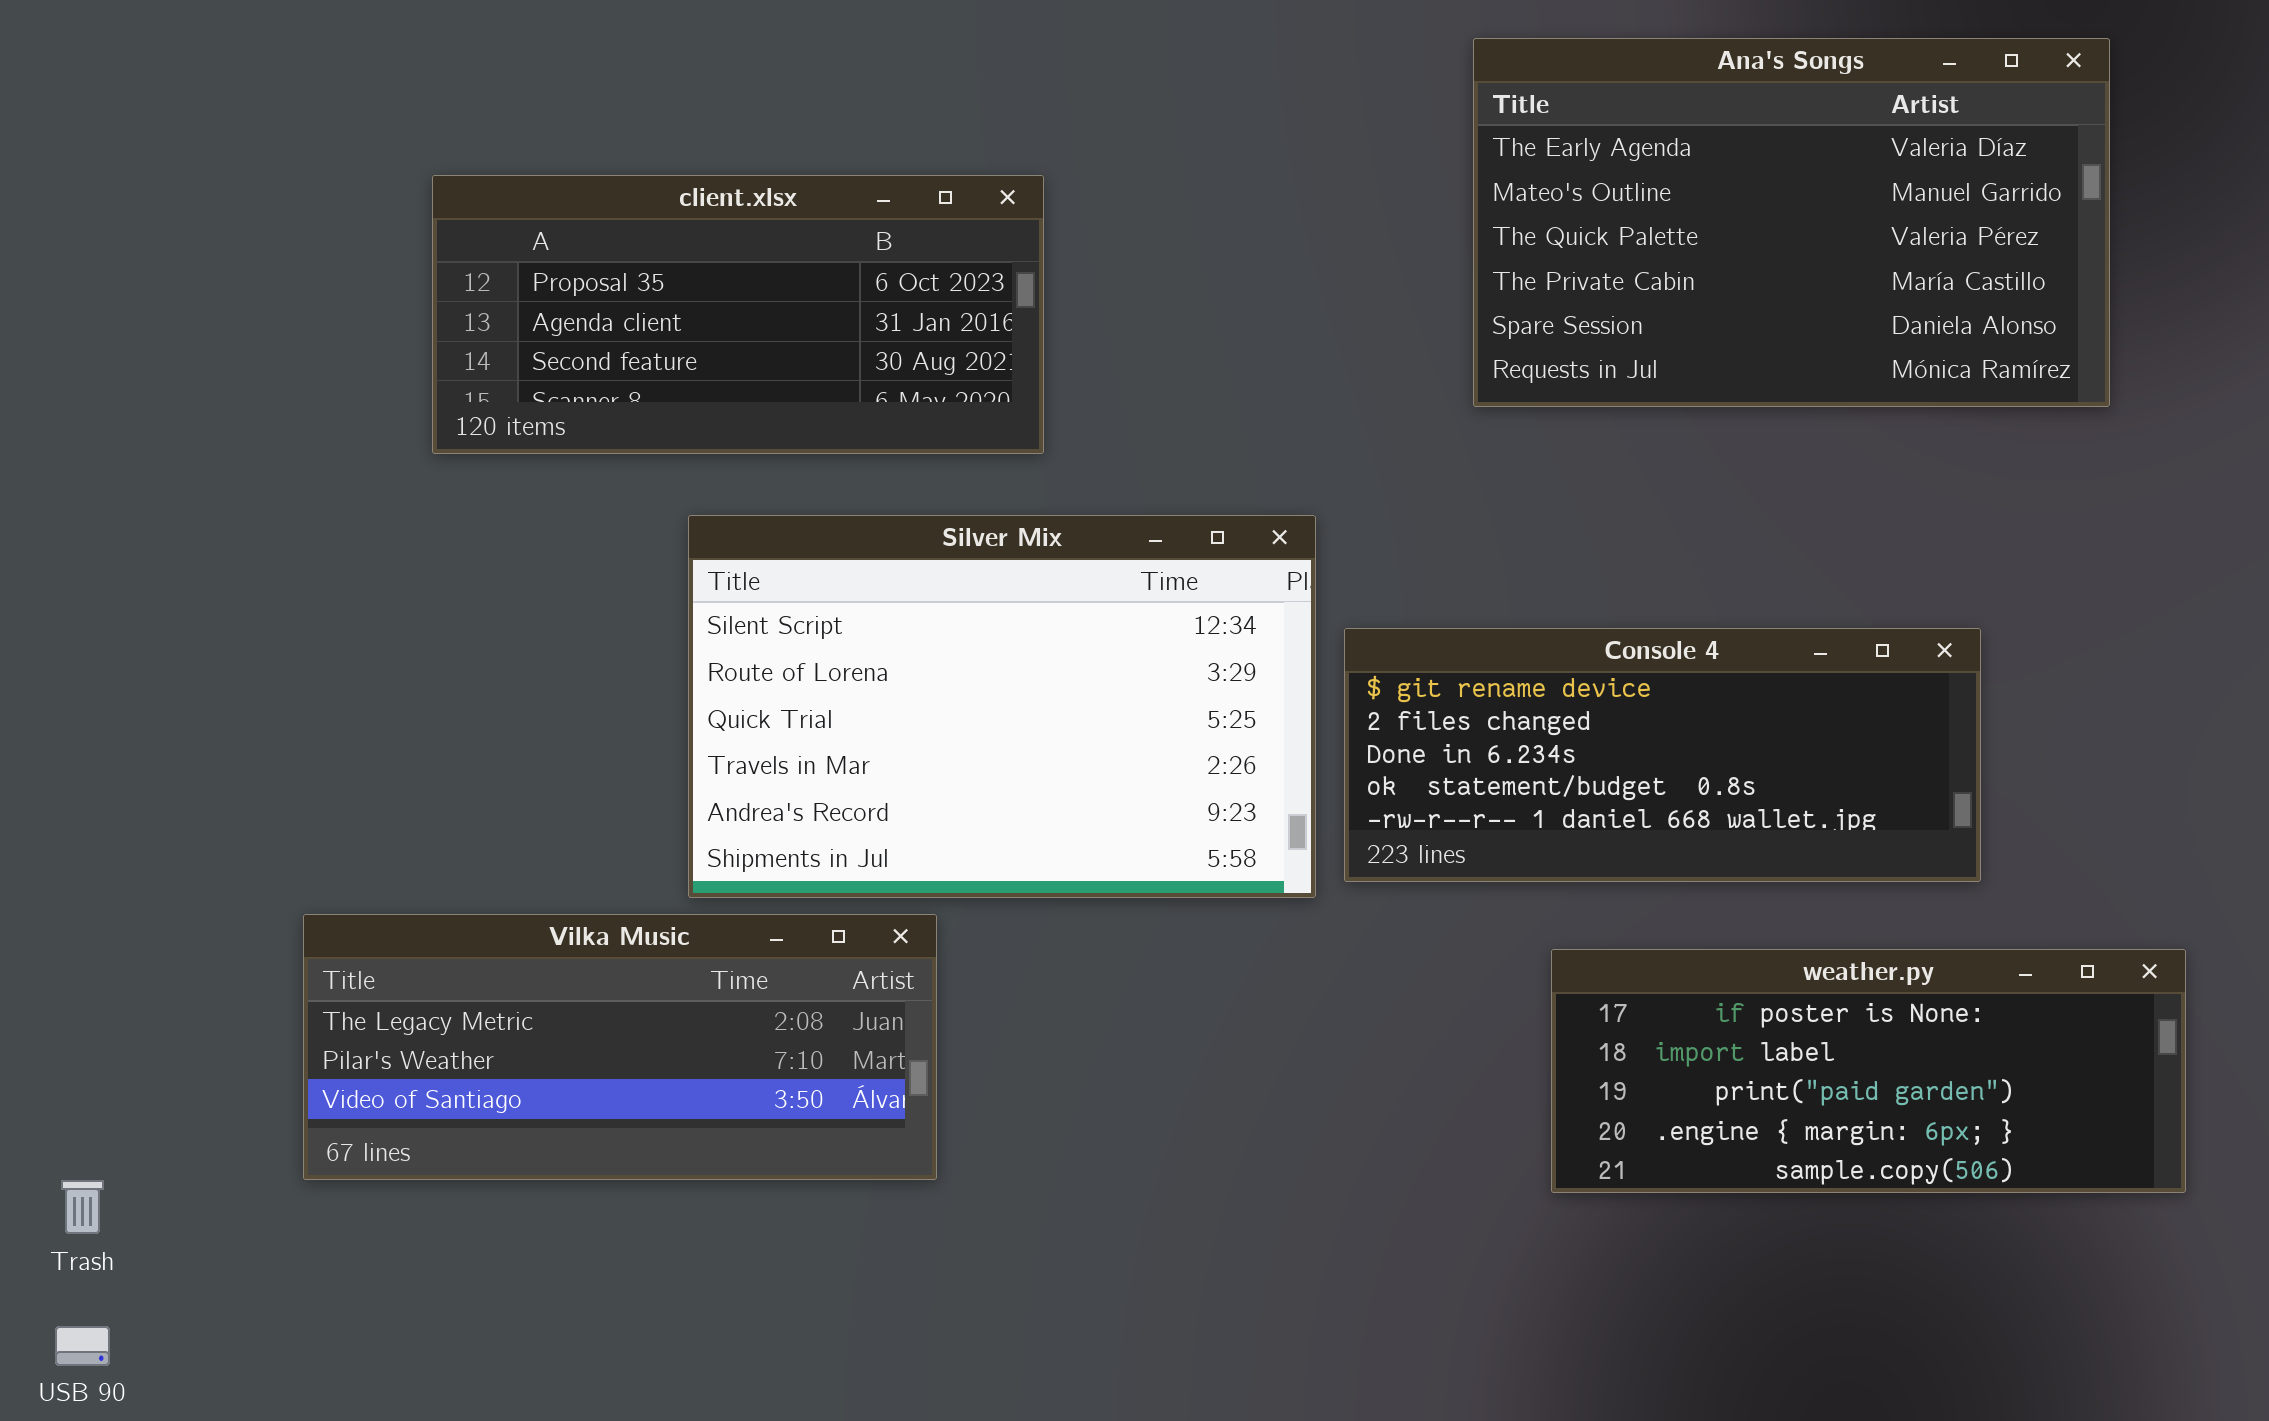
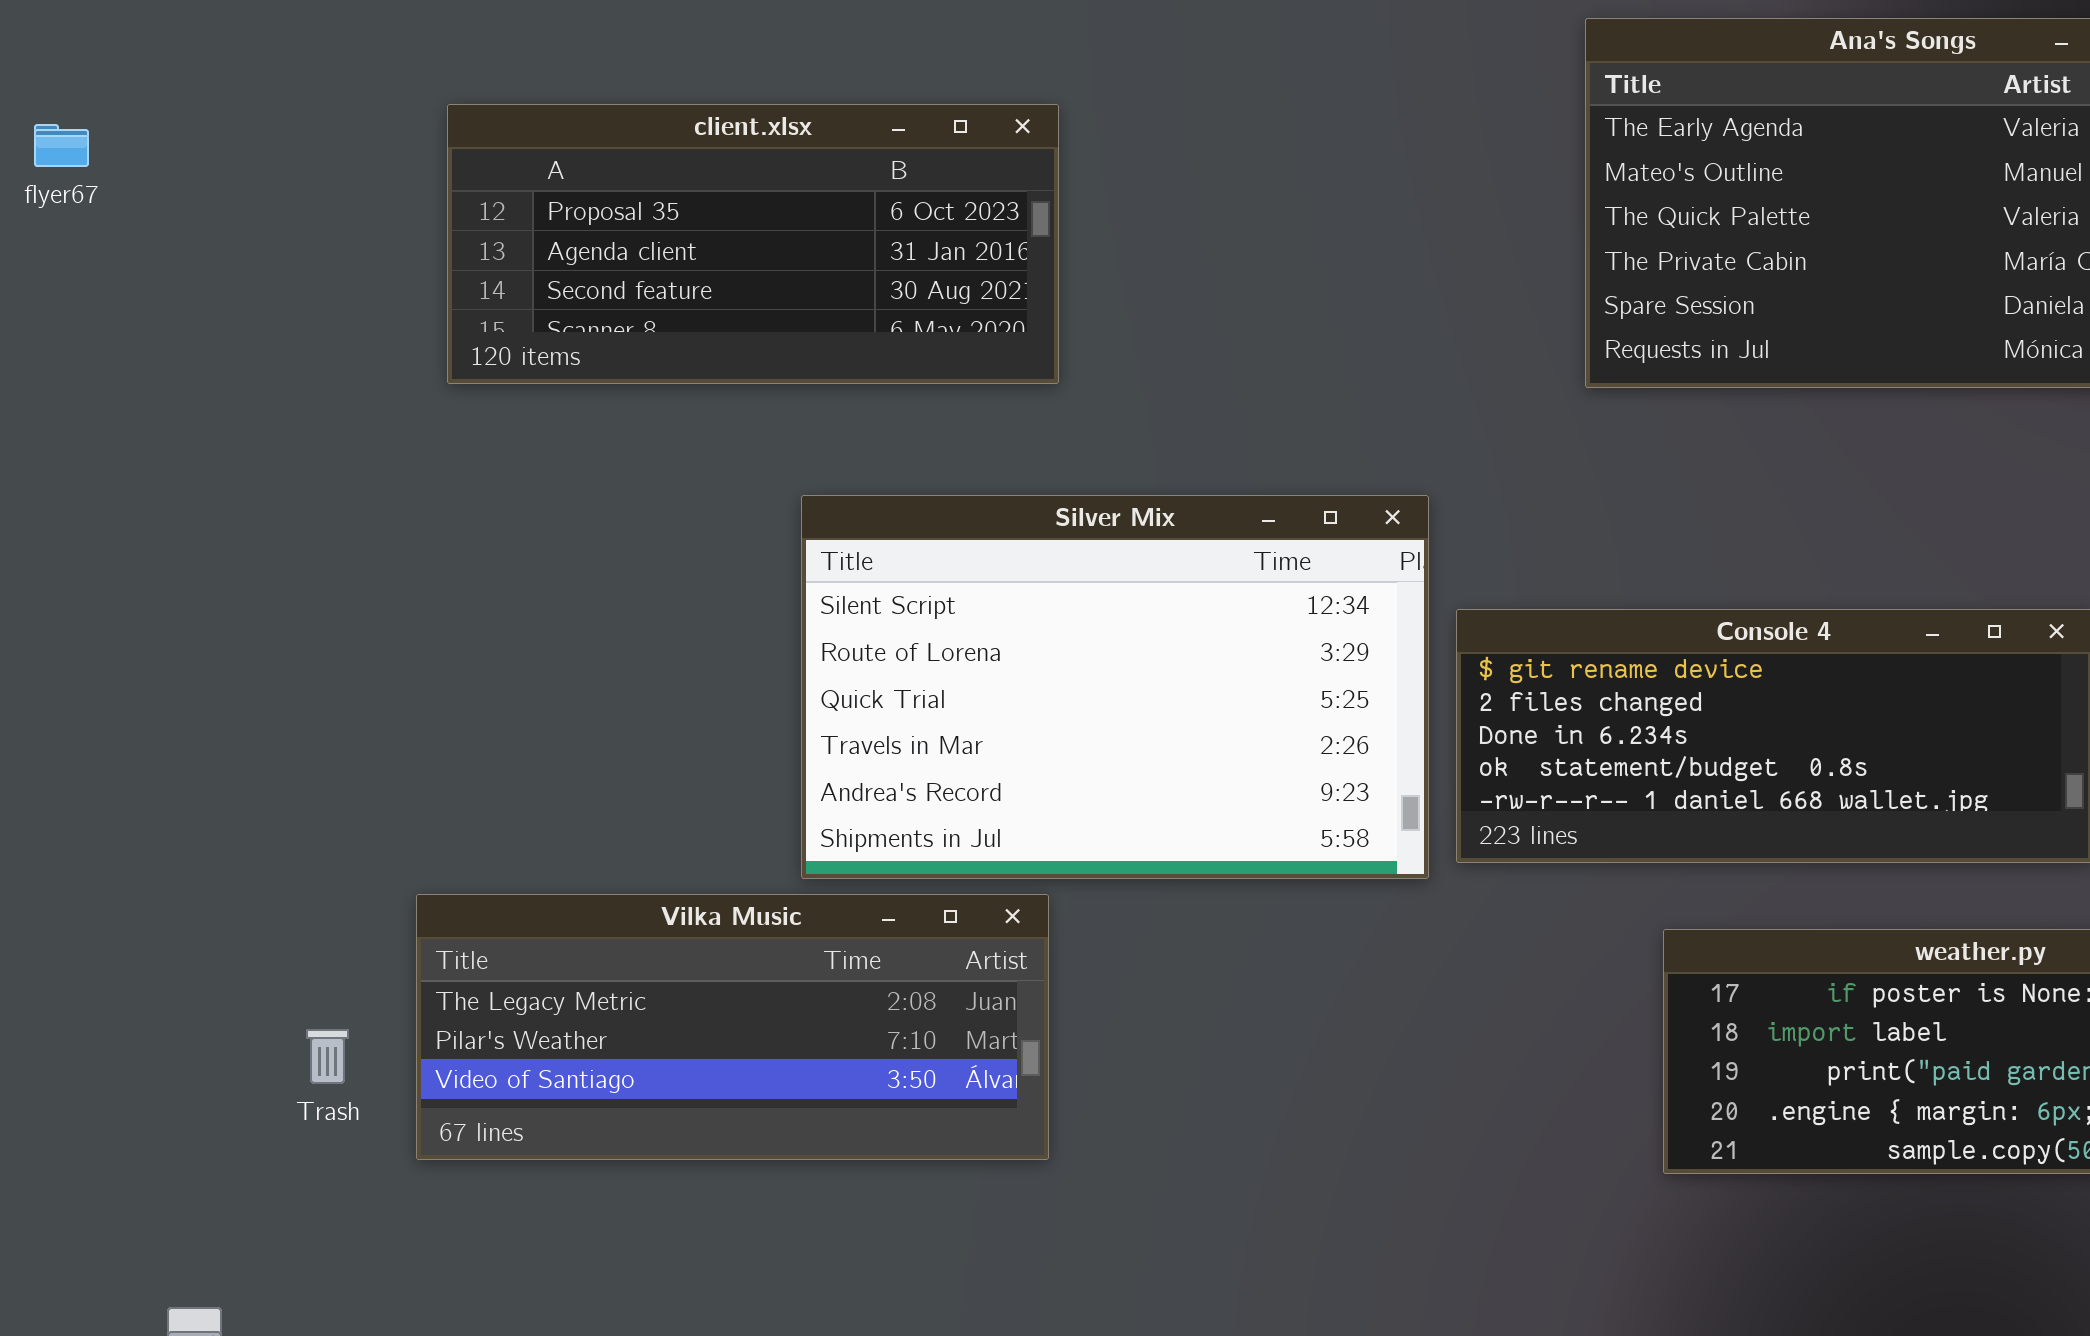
client.xlsx: [432,175,1044,454] -> [447,104,1059,384], moved
Trash: [61,1180,104,1234] -> [306,1029,349,1084], moved

